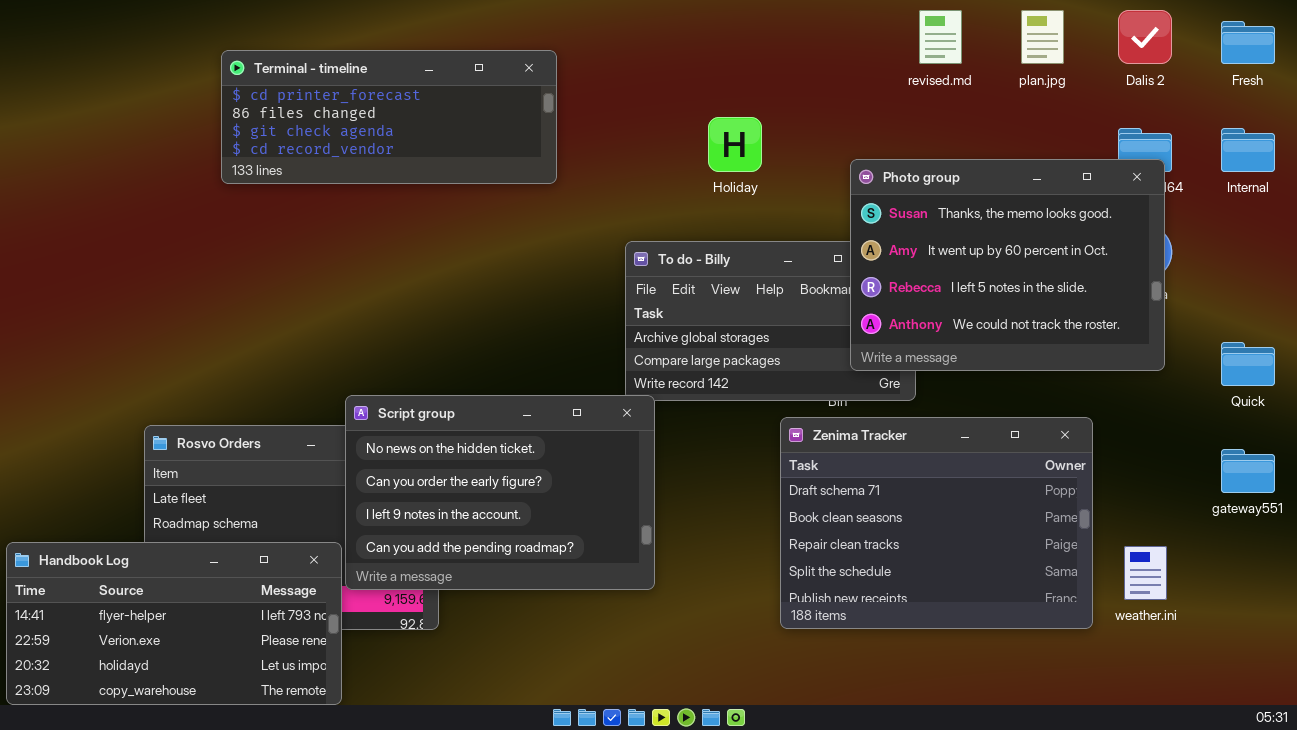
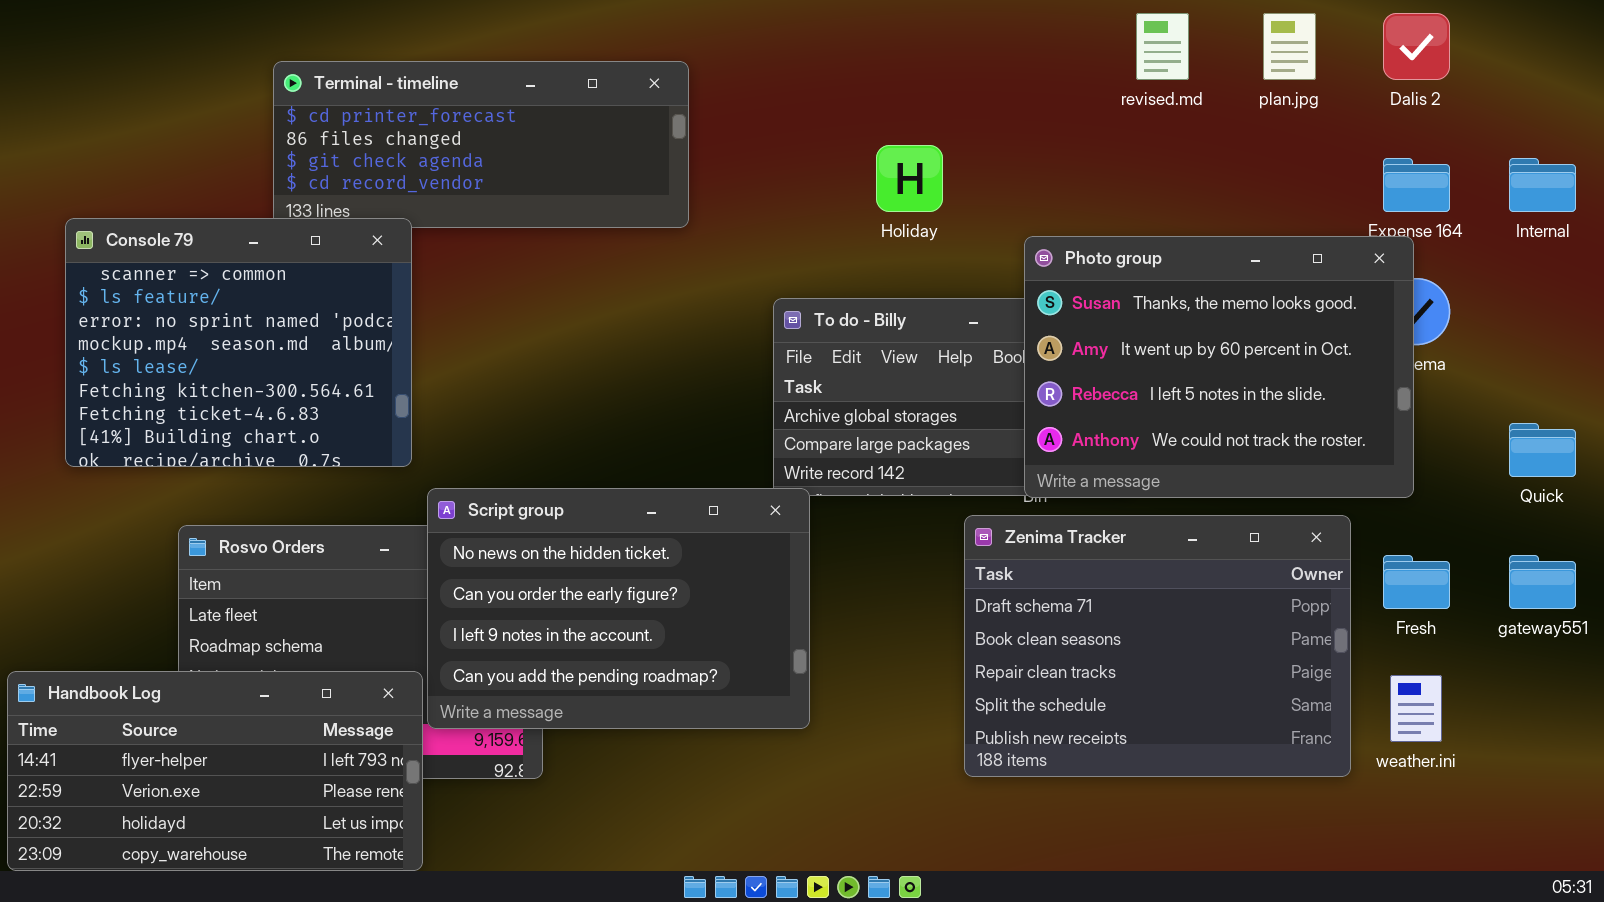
Fresh: [1221,21,1275,64] -> [1383,555,1450,609], moved
Photo group: [850,159,1165,371] -> [1024,236,1414,498], moved
Console 79: none -> [65,218,412,467], opened

